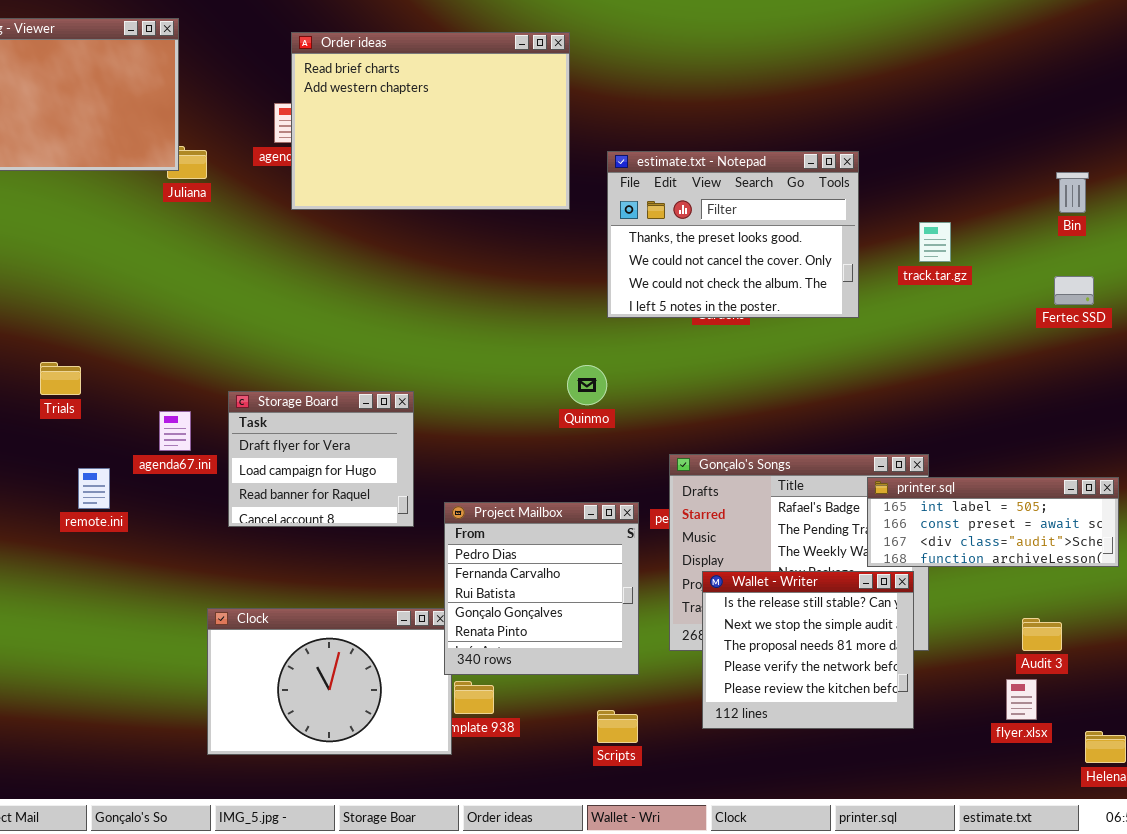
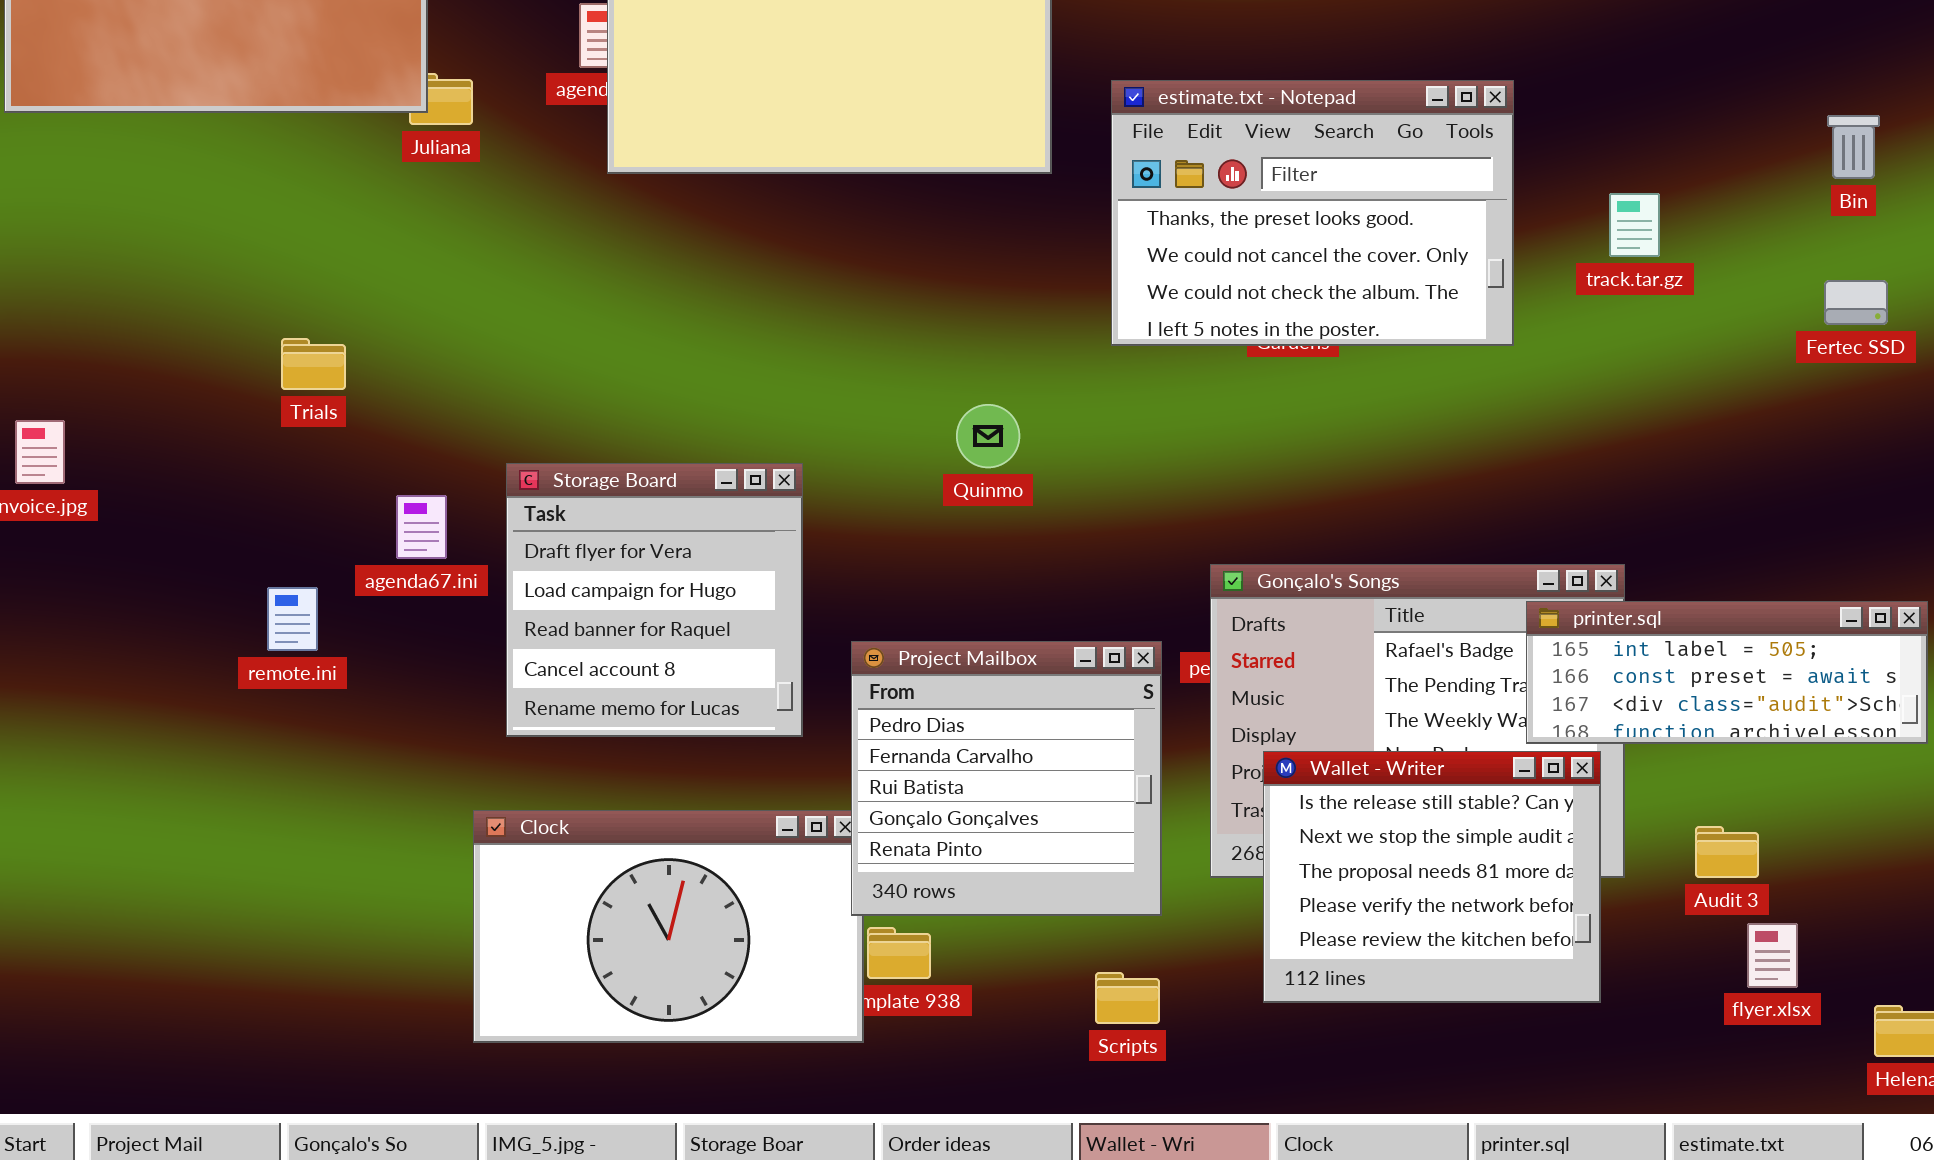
Trials: [40,362,81,395] -> [281,338,346,390], moved
Quinmo: [567,365,607,405] -> [956,404,1020,468], moved
Storage Board: [228,391,414,527] -> [506,463,803,737], resized
Audit 3: [1022,618,1062,651] -> [1695,826,1759,878], moved

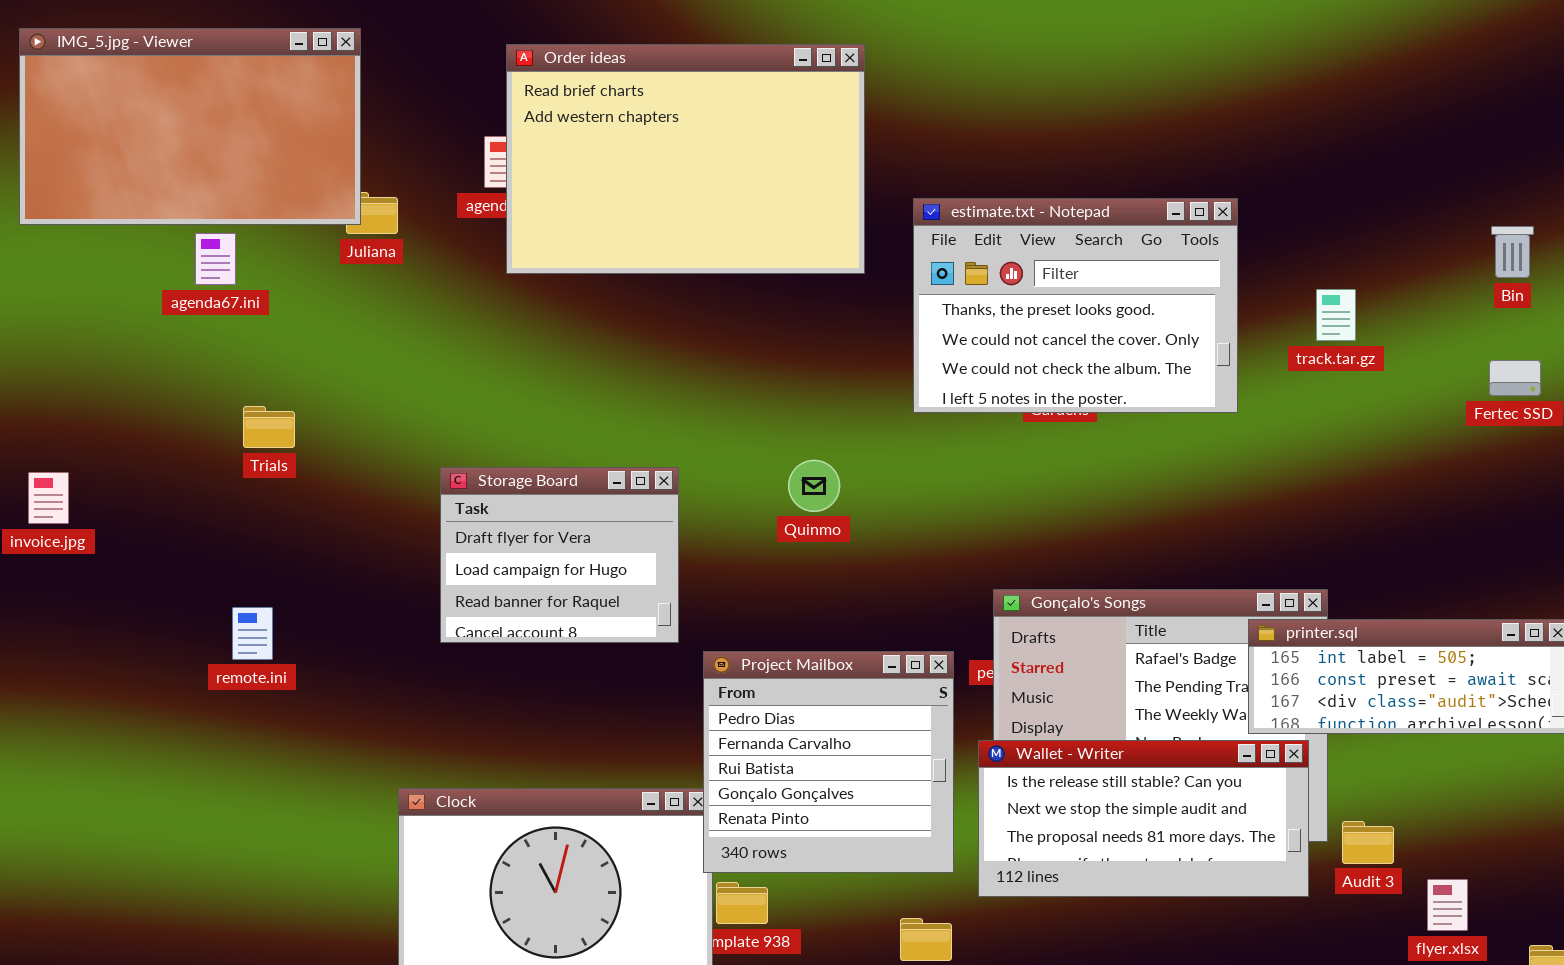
Storage Board: [506,463,803,737] -> [440,467,679,643], moved, resized
agenda67.ini: [396,495,447,559] -> [195,233,236,285], moved
Wallet - Writer: [1263,751,1601,1003] -> [978,740,1309,897], resized
Audit 3: [1695,826,1759,878] -> [1342,821,1394,864], moved

